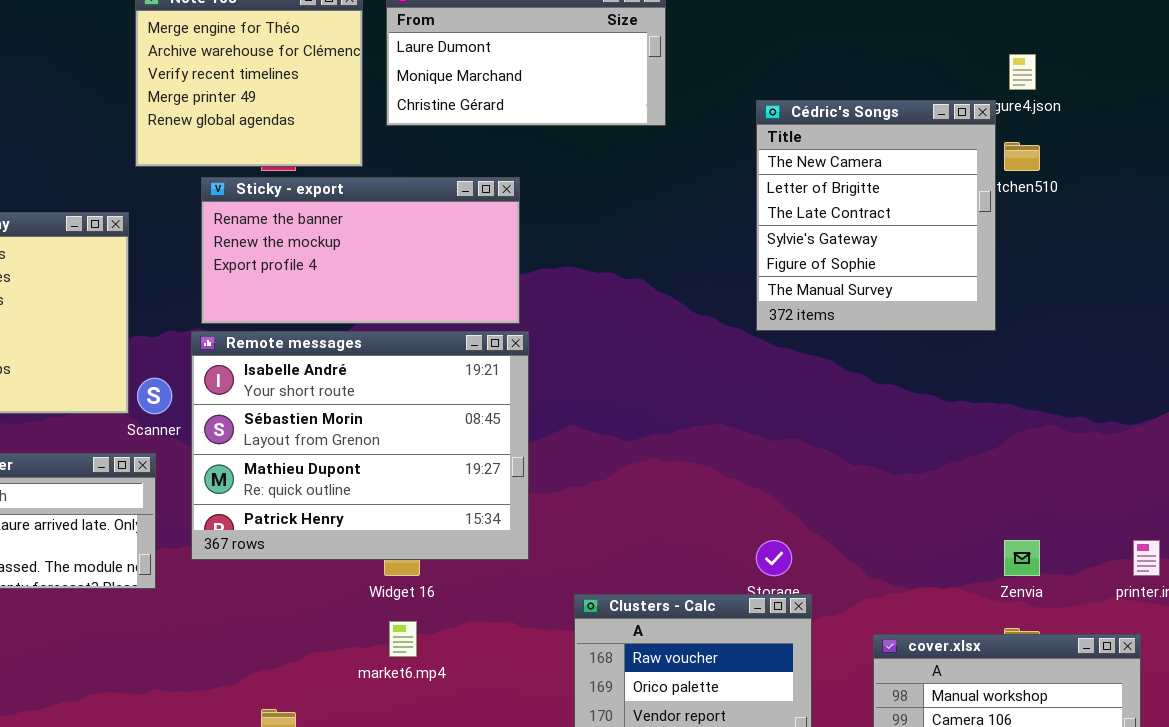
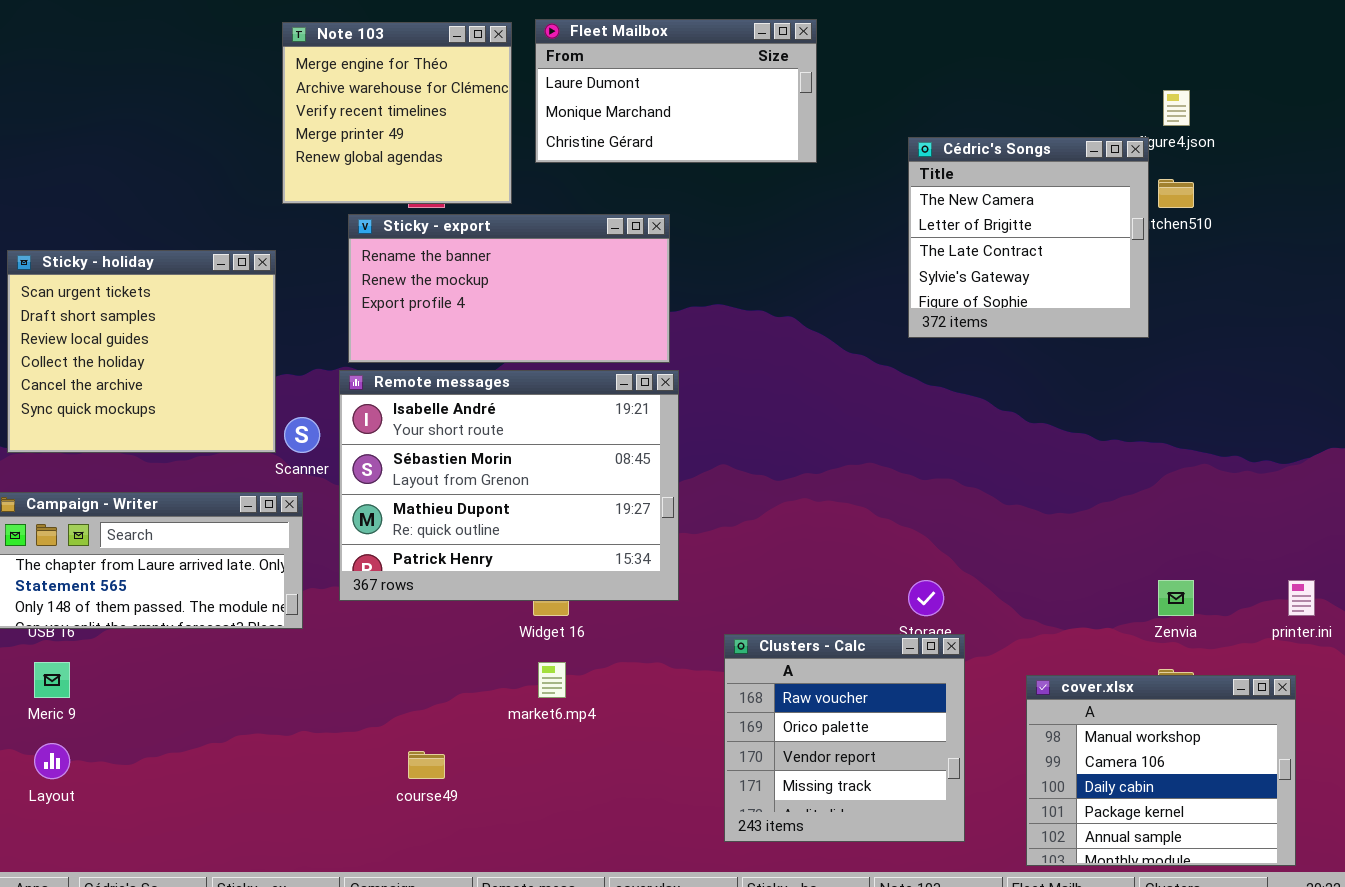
Cédric's Songs: [756,100,996,331] -> [908,137,1149,338], resized

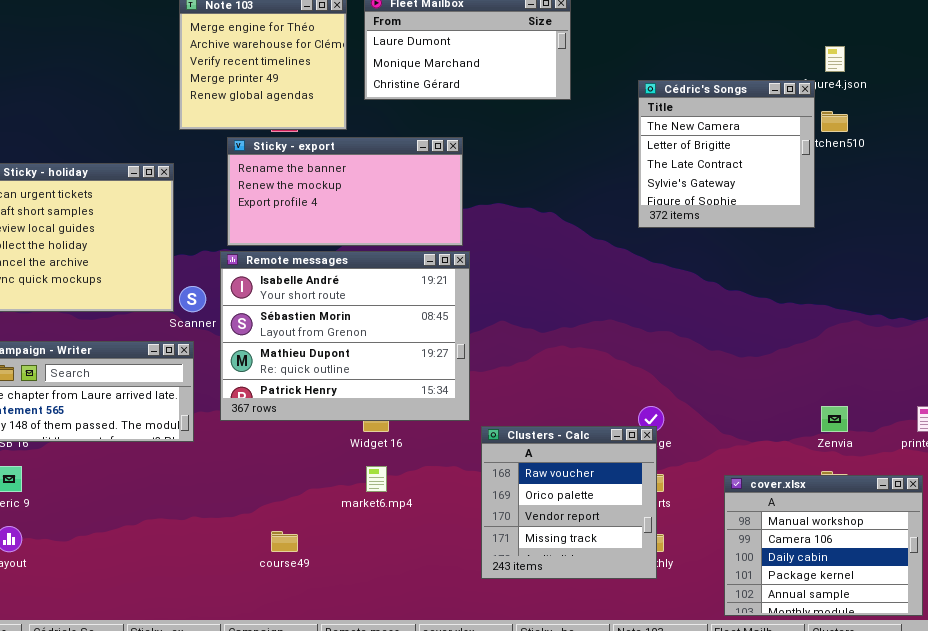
Clusters - Calc: [724,634,965,842] -> [481,426,657,579], moved

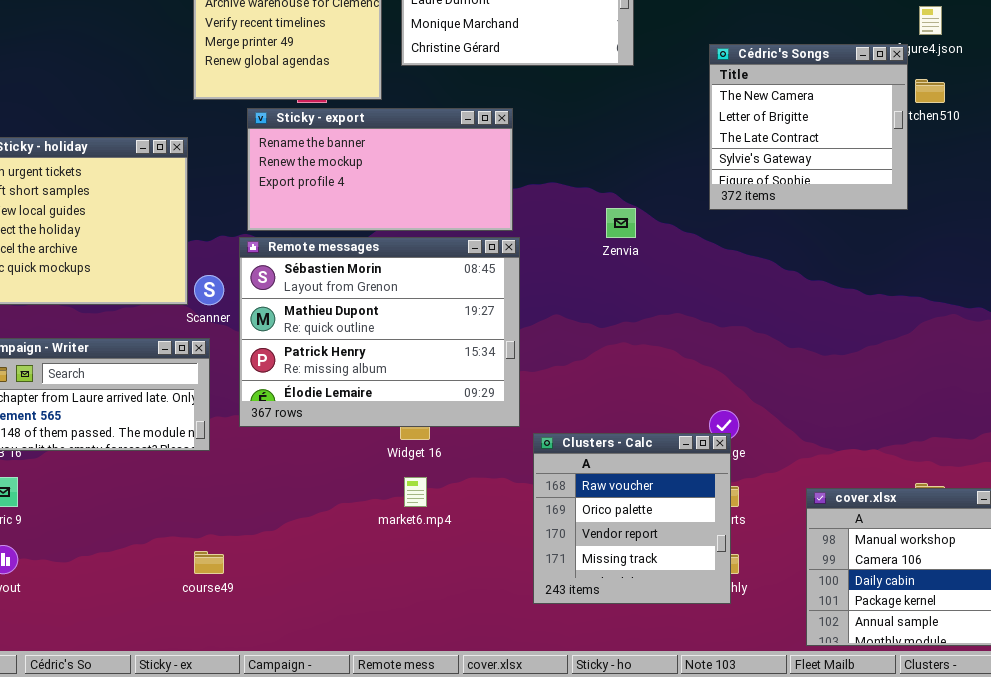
Remote messages: [220,251,470,421] -> [239,237,520,427], scrolled down 1 row
Zenvia: [821,406,848,432] -> [606,208,636,238], moved
course49: [271,531,298,552] -> [194,551,224,574], moved

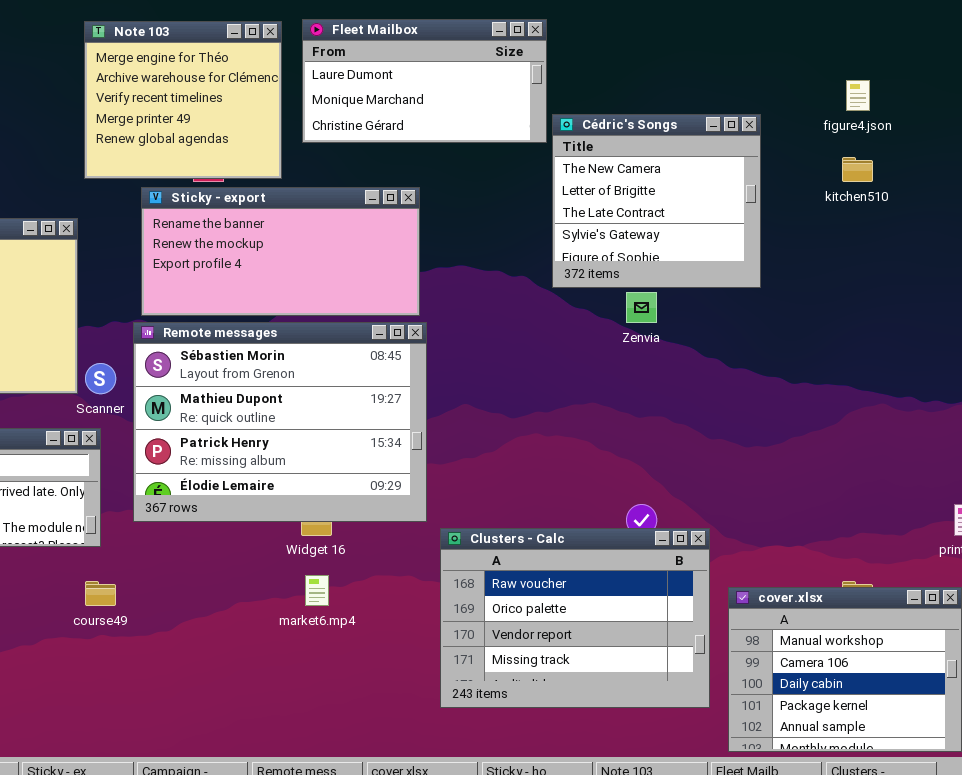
Cédric's Songs: [709,44,908,210] -> [552,114,761,288], moved
Zenvia: [606,208,636,238] -> [626,292,657,323], moved
Clusters - Calc: [533,433,731,604] -> [440,528,710,708], resized
course49: [194,551,224,574] -> [85,581,116,606], moved

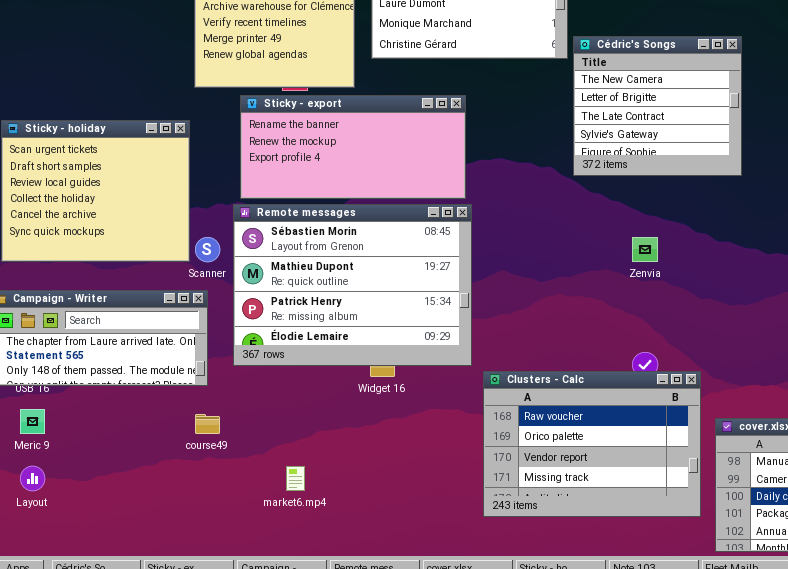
Zenvia: [626,292,657,323] -> [632,237,658,262], moved
market6.mp4: [305,575,329,606] -> [286,466,305,491], moved

